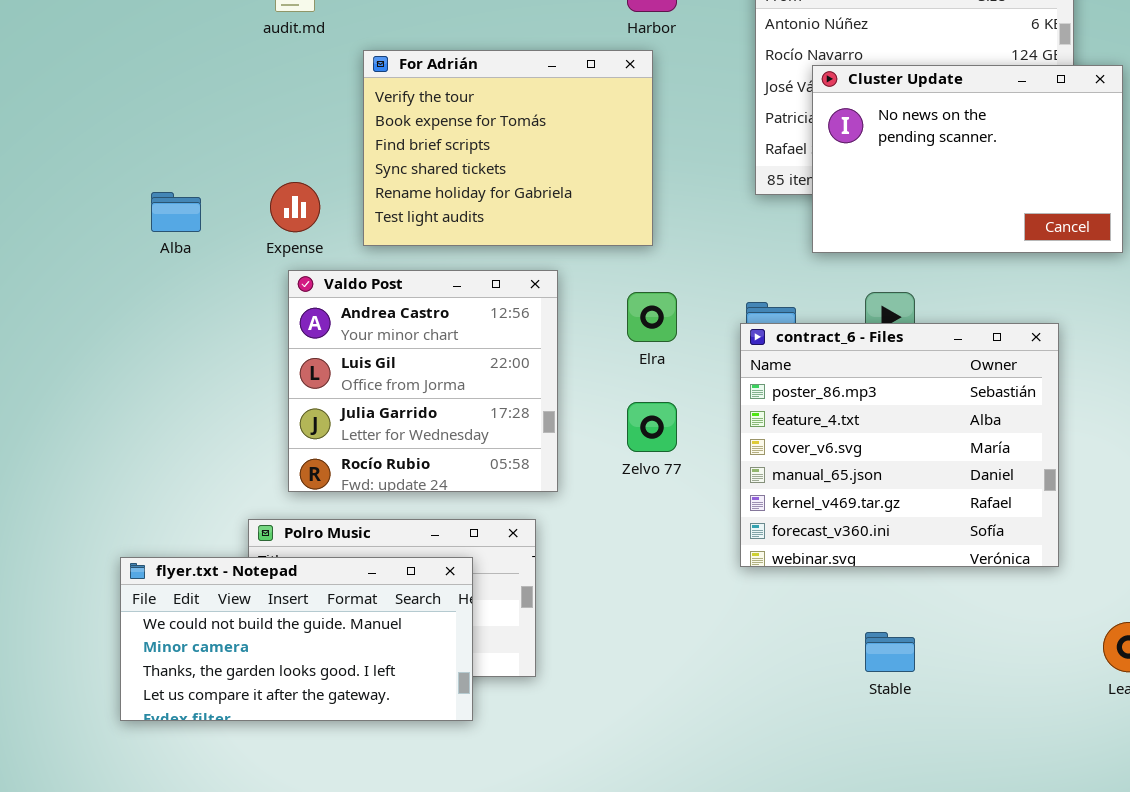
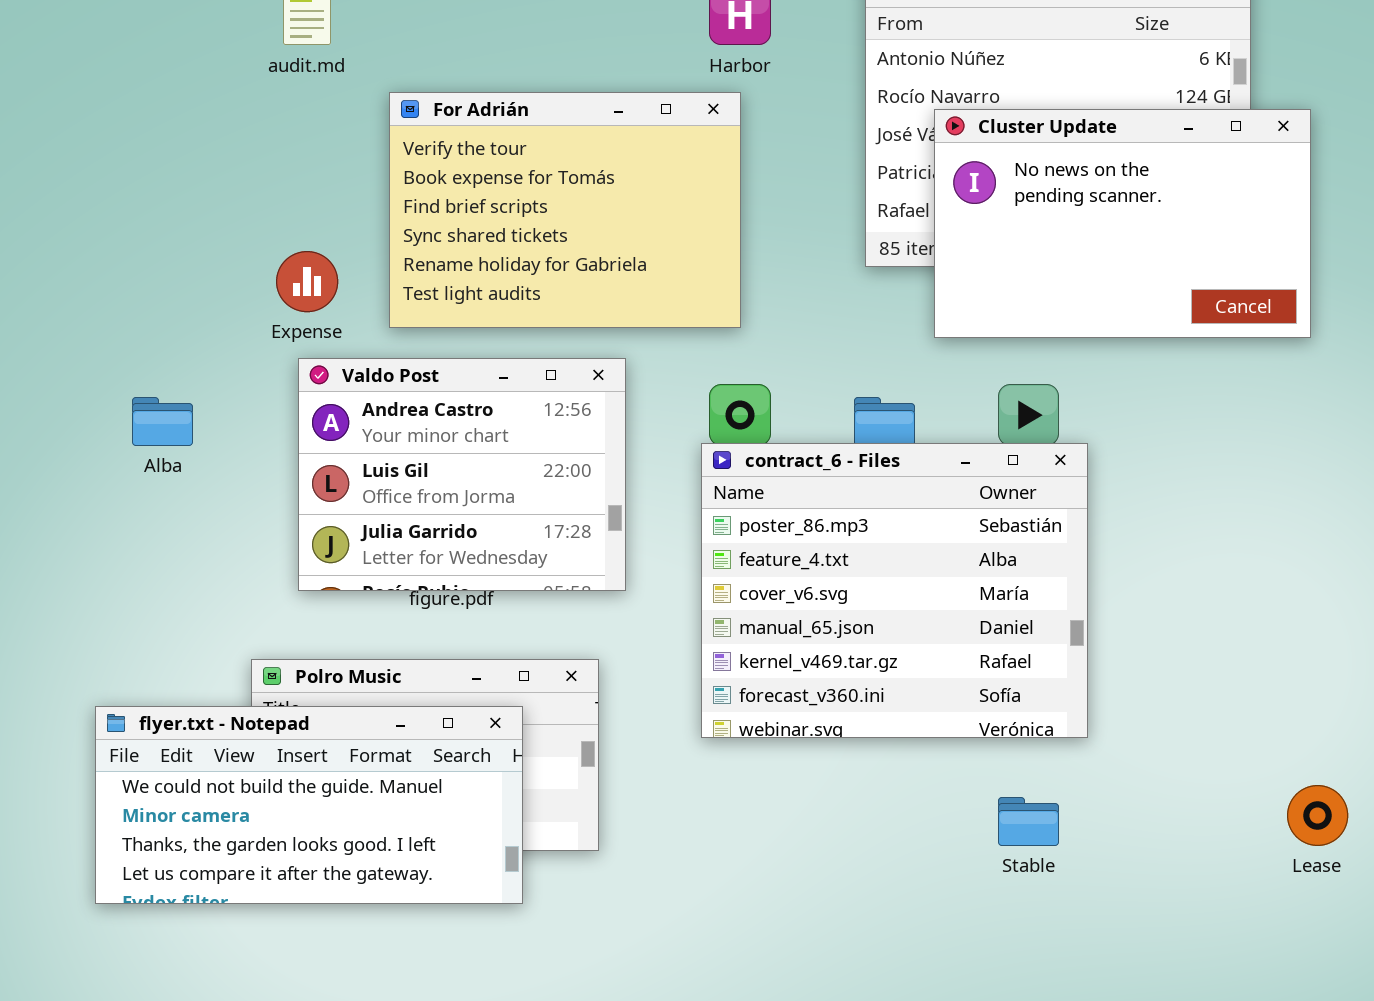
Alba: [151,192,201,232] -> [132,397,193,446], moved
Valdo Post: [288,270,558,492] -> [298,358,626,591], resized
contract_6 - Files: [740,323,1059,567] -> [701,443,1088,738], moved

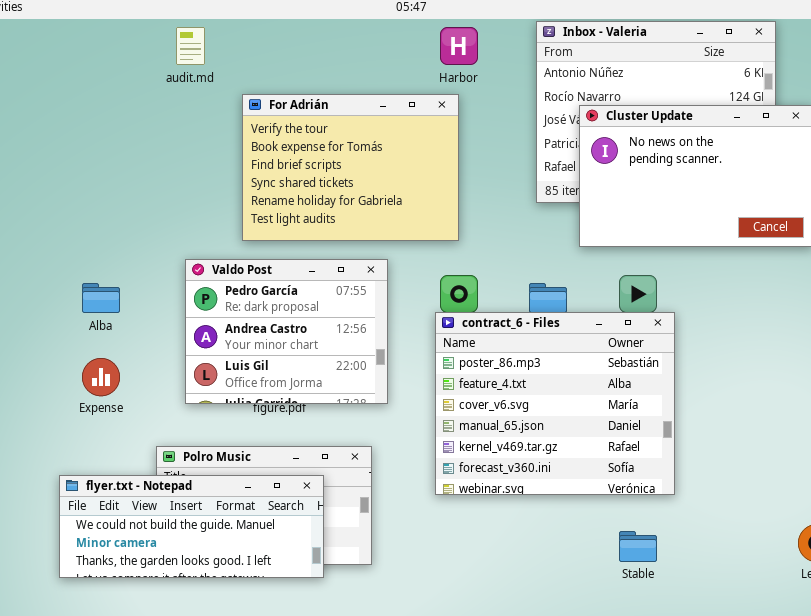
Expense: [276,251,338,312] -> [82,358,120,396], moved
Valdo Post: [298,358,626,591] -> [185,259,388,404], scrolled up 1 row
flyer.txt - Notepad: [95,706,523,904] -> [59,475,324,578], resized

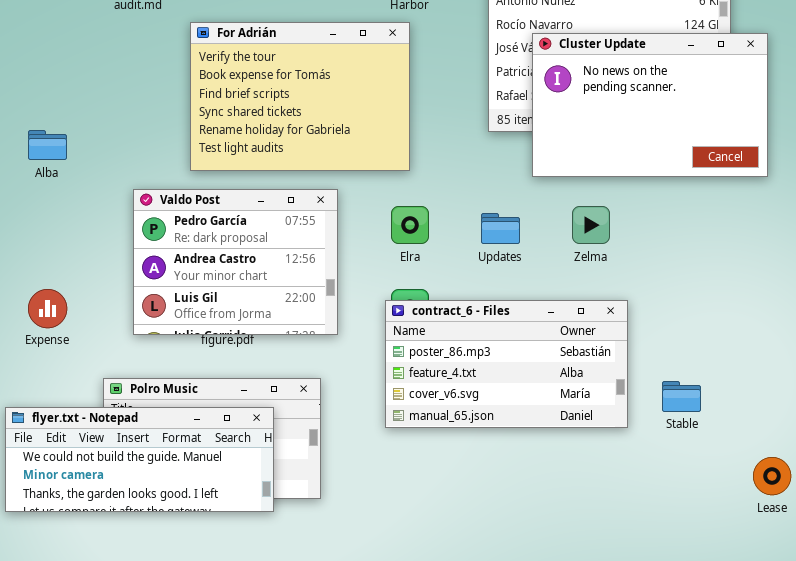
Alba: [82,283,120,313] -> [28,130,67,160], moved
contract_6 - Files: [435,312,675,495] -> [385,300,628,428], resized
Stable: [619,531,657,562] -> [662,381,701,412], moved

